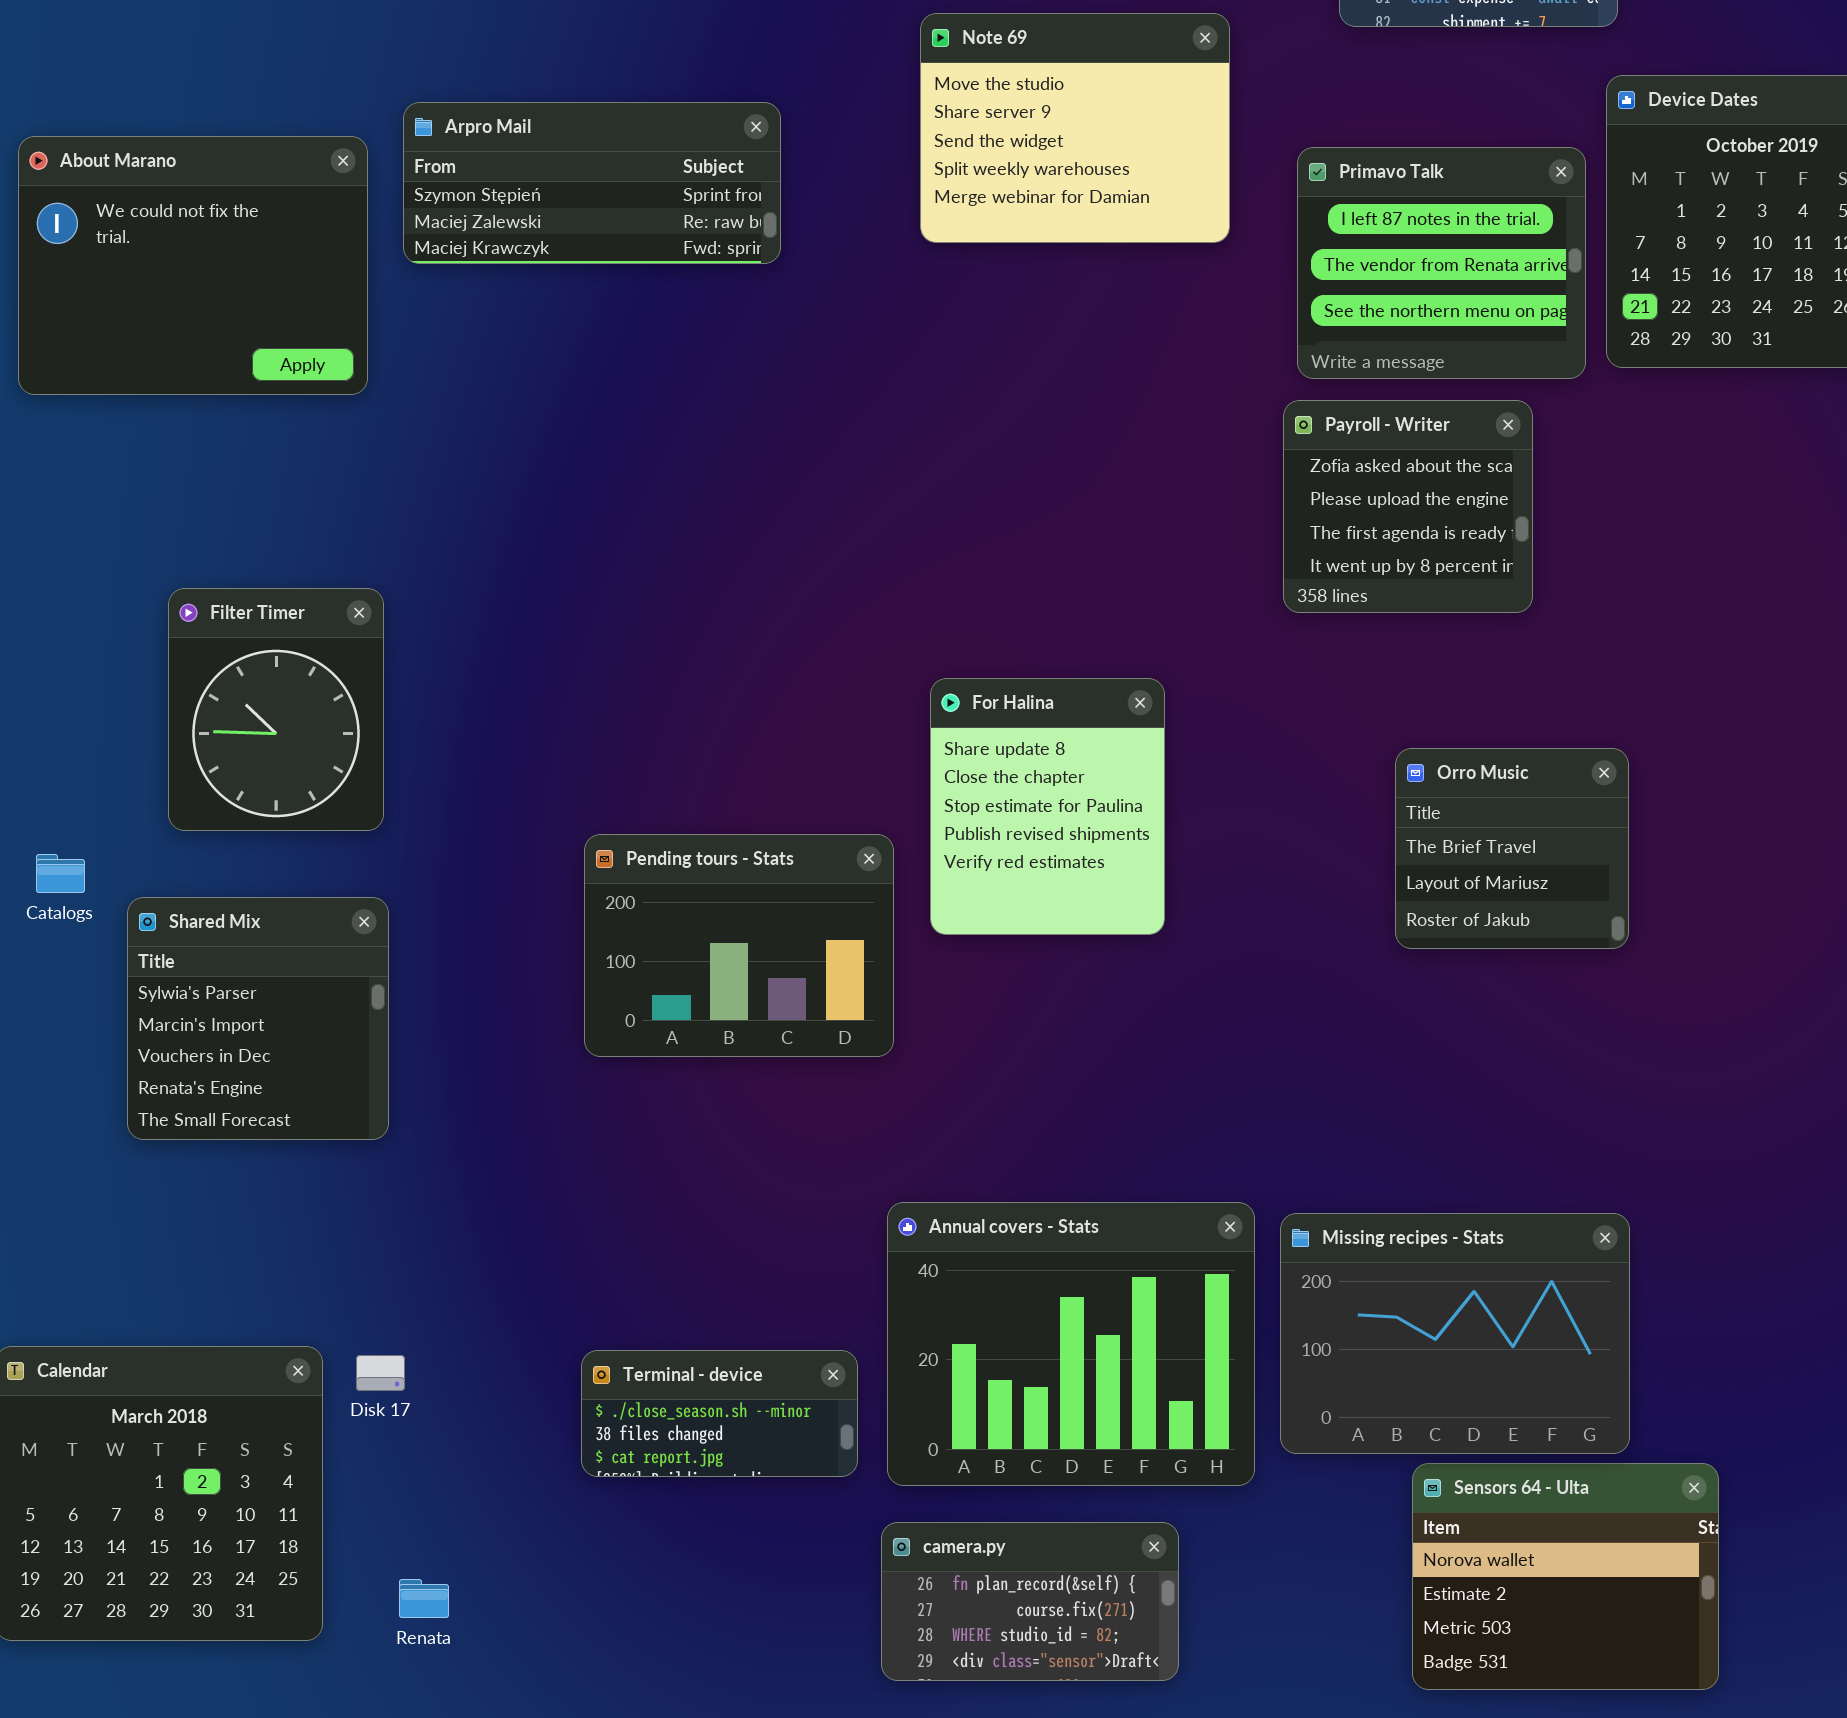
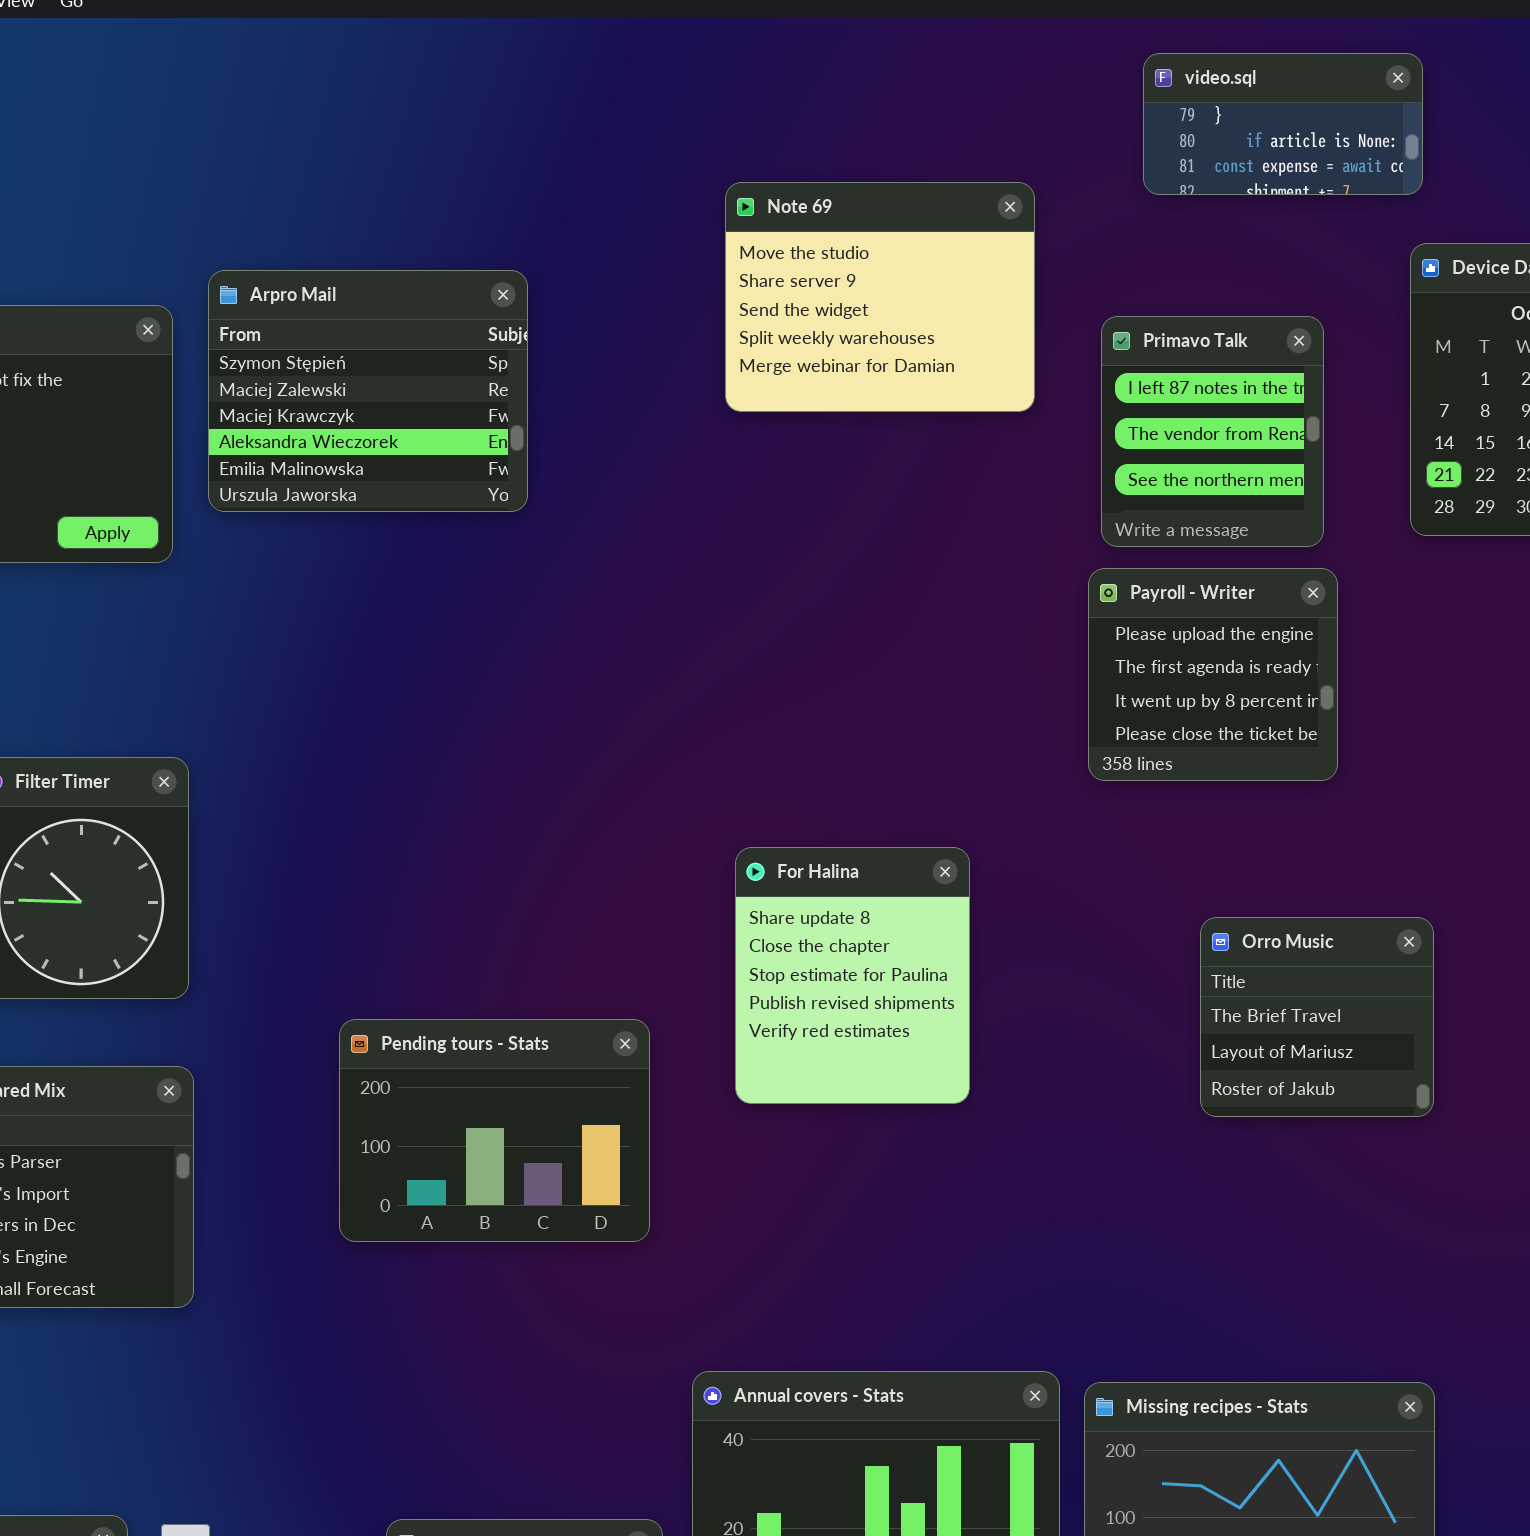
Arpro Mail: [403,102,781,264] -> [208,270,528,512], resized
Primavo Talk: [1297,147,1586,379] -> [1101,316,1324,547], resized
Payroll - Writer: [1283,400,1533,613] -> [1088,568,1338,781], scrolled down 1 row
Pending tours - Stats: [584,834,894,1057] -> [339,1019,650,1242], moved

